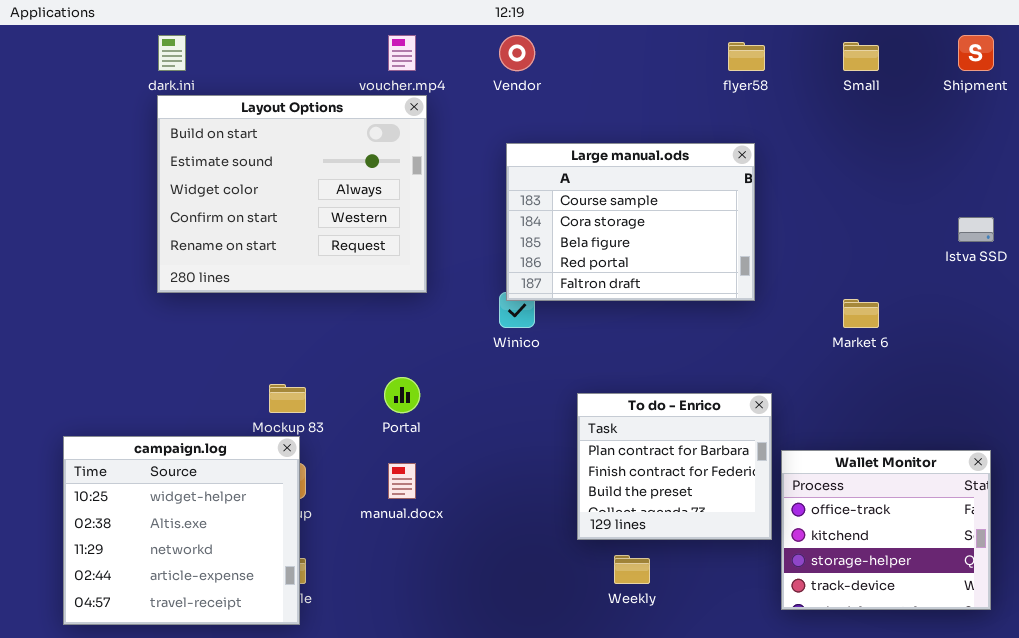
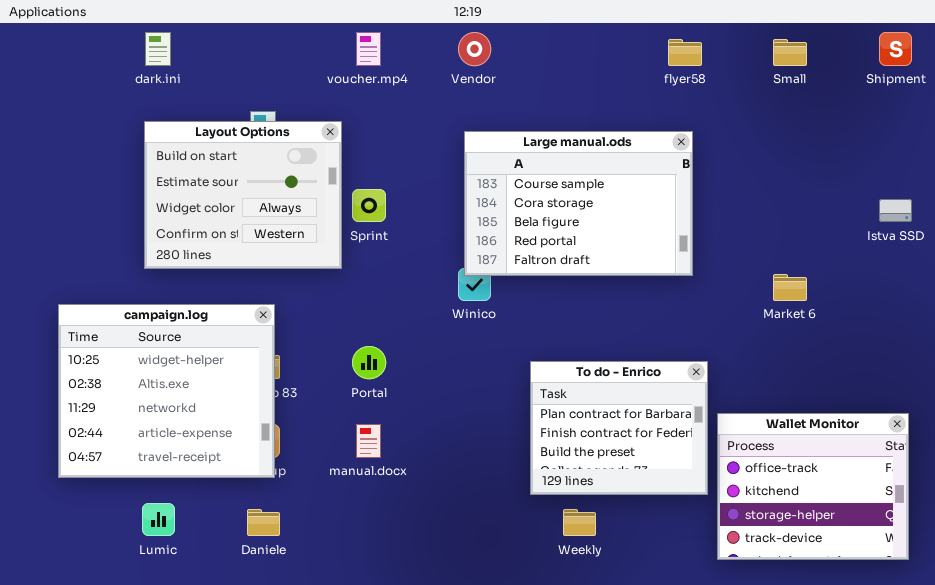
Layout Options: [157,95,427,293] -> [144,121,342,269], resized
campaign.log: [63,436,300,625] -> [58,304,275,478], moved

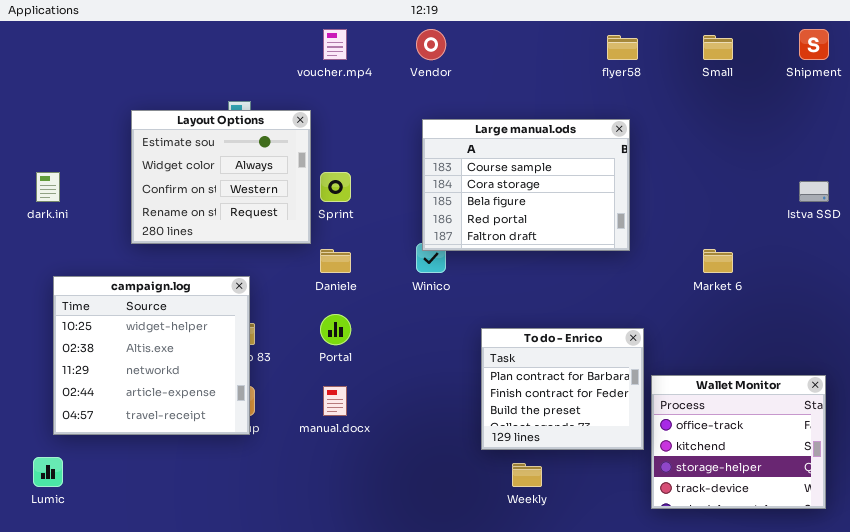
dark.ini: [145,32,171,66] -> [36,172,60,202], moved
Layout Options: [144,121,342,269] -> [131,110,311,244], scrolled down 1 row
Lumic: [142,503,175,536] -> [33,457,63,487], moved
Daniele: [247,509,280,536] -> [320,249,351,273], moved

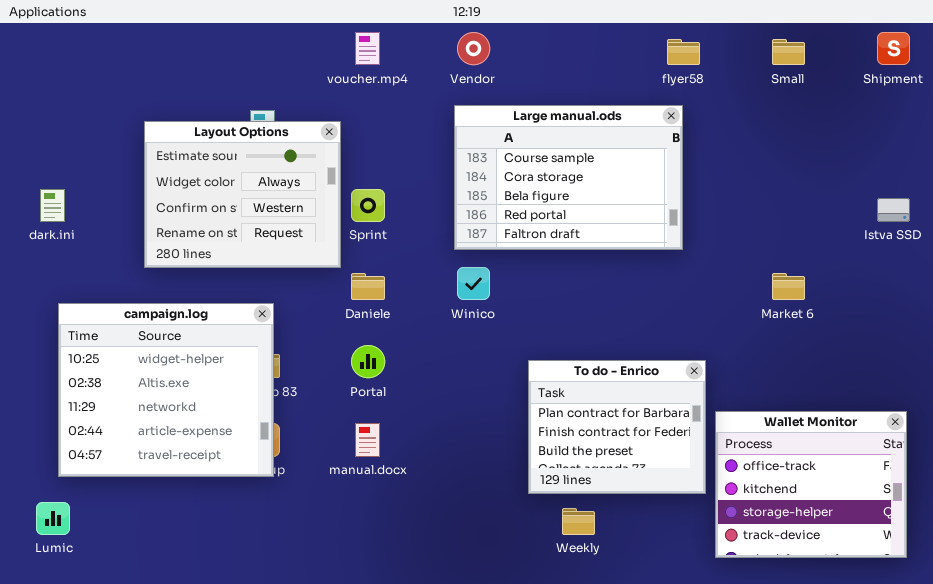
Large manual.ods: [422,119,630,251] -> [454,105,683,250], moved

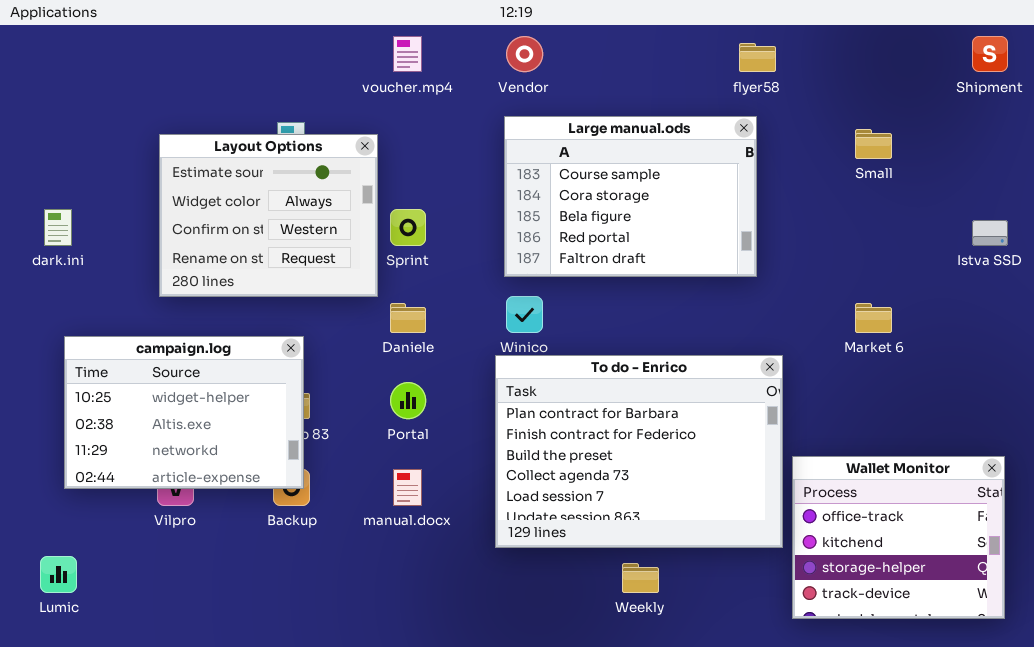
Small: [772,39,805,65] -> [855,129,892,159], moved
campaign.log: [58,303,274,477] -> [64,336,304,489], resized
To do - Enrico: [528,360,706,494] -> [495,355,783,548], resized

